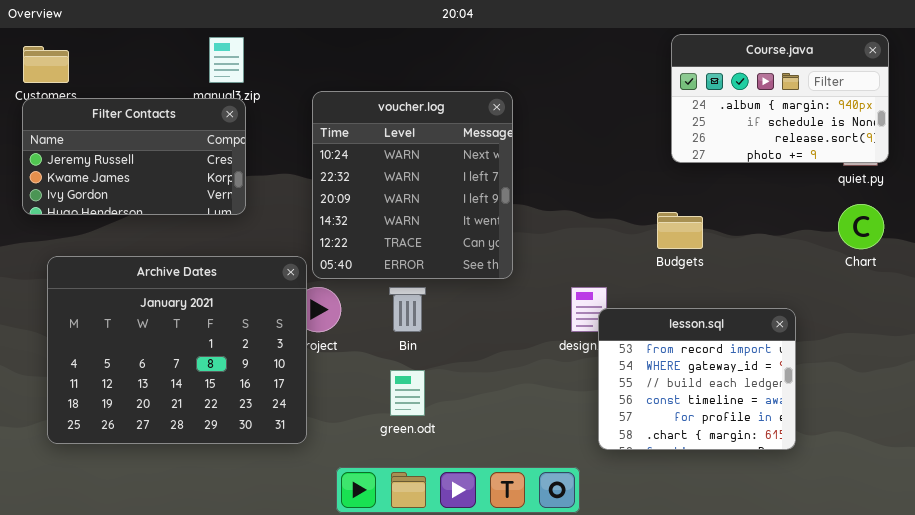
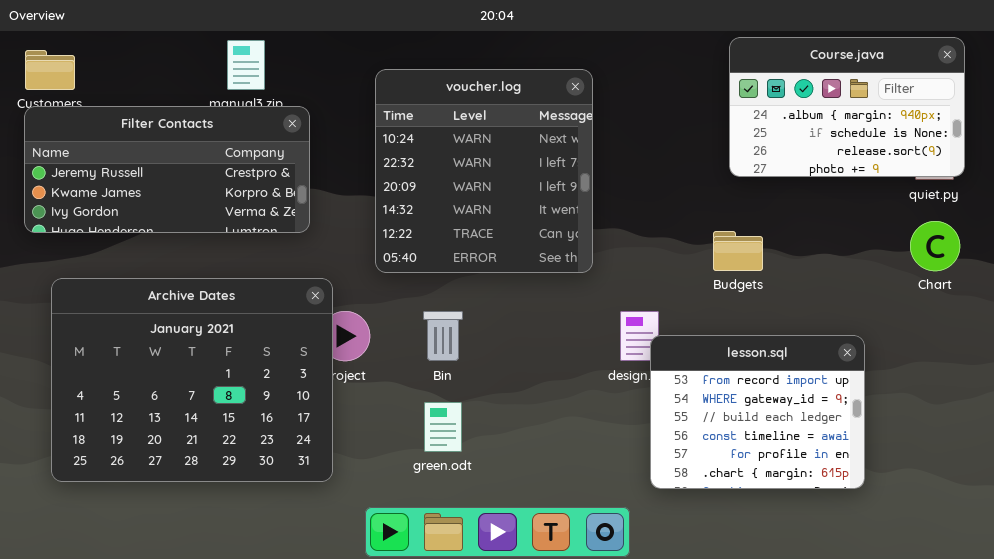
voucher.log: [312,91,513,279] -> [375,69,593,273], moved
Filter Contacts: [22,98,246,215] -> [24,106,310,233], resized

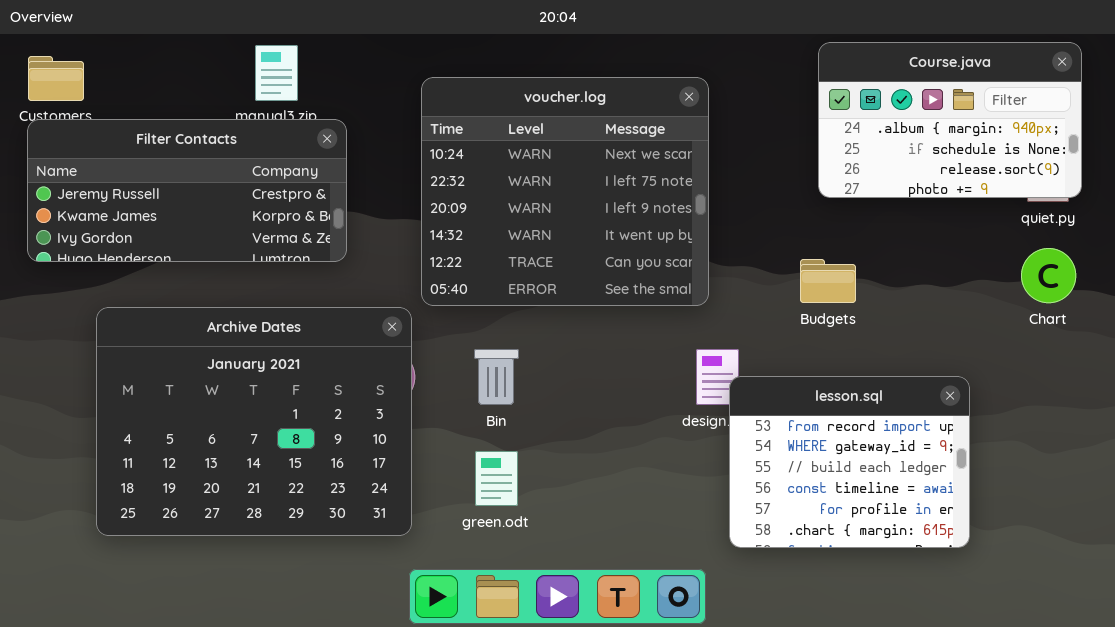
voucher.log: [375,69,593,273] -> [421,77,709,306], resized
Archive Dates: [51,278,333,482] -> [96,307,412,536], moved

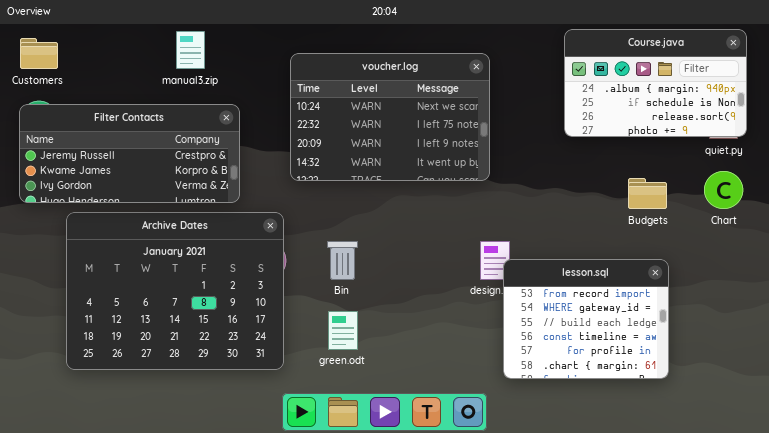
voucher.log: [421,77,709,306] -> [290,53,490,181], resized
Filter Contacts: [27,119,347,262] -> [19,104,240,203], moved
Budgets: [800,259,856,303] -> [628,178,667,209], moved

